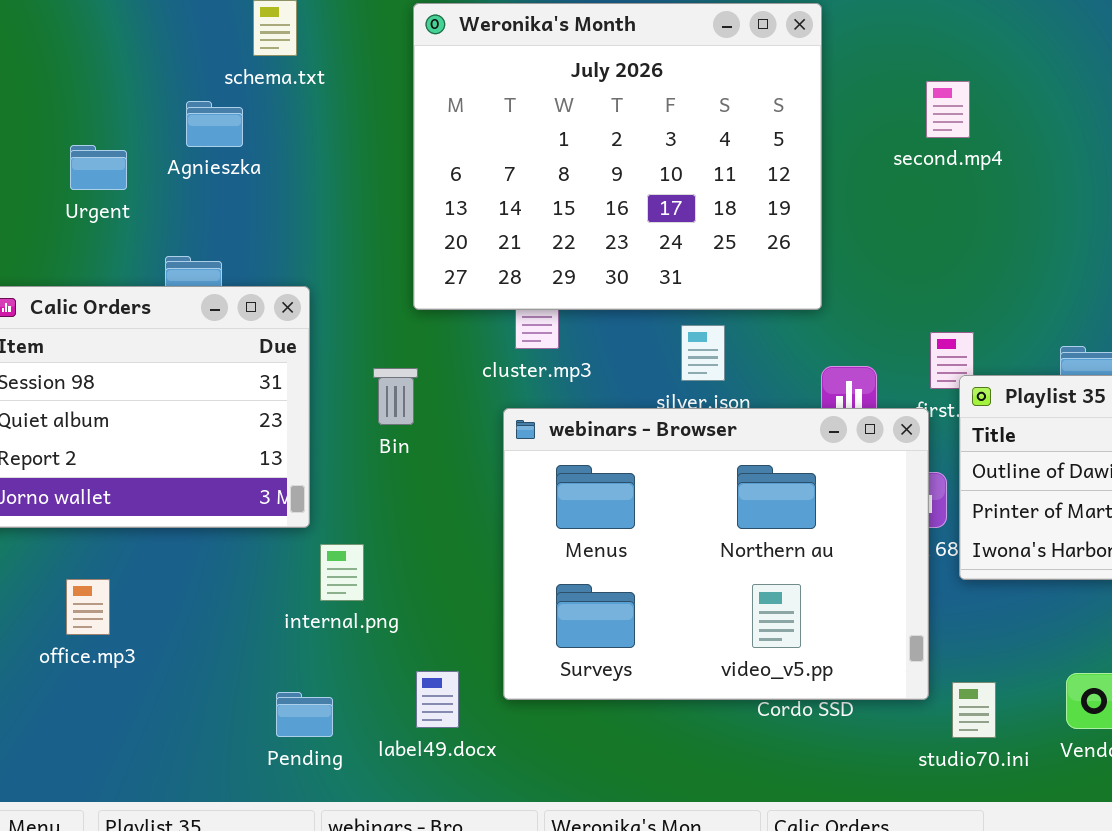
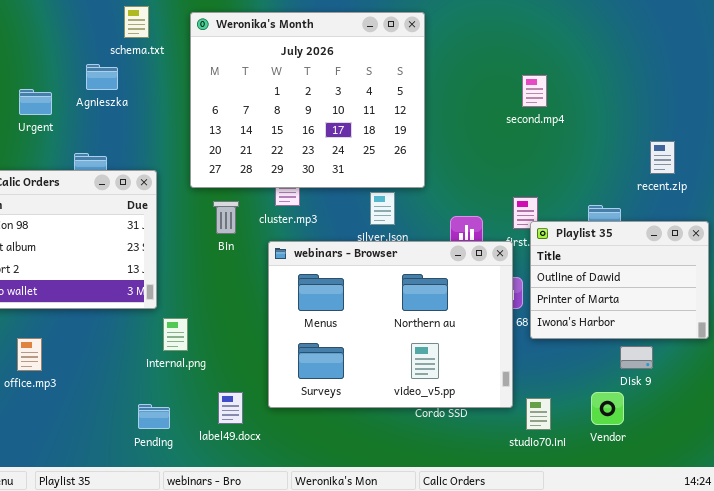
Weronika's Month: [413,3,822,310] -> [190,12,425,188], moved
second.mp4: [926,81,970,138] -> [522,75,547,107], moved
Bin: [373,368,418,425] -> [213,201,239,234], moved

